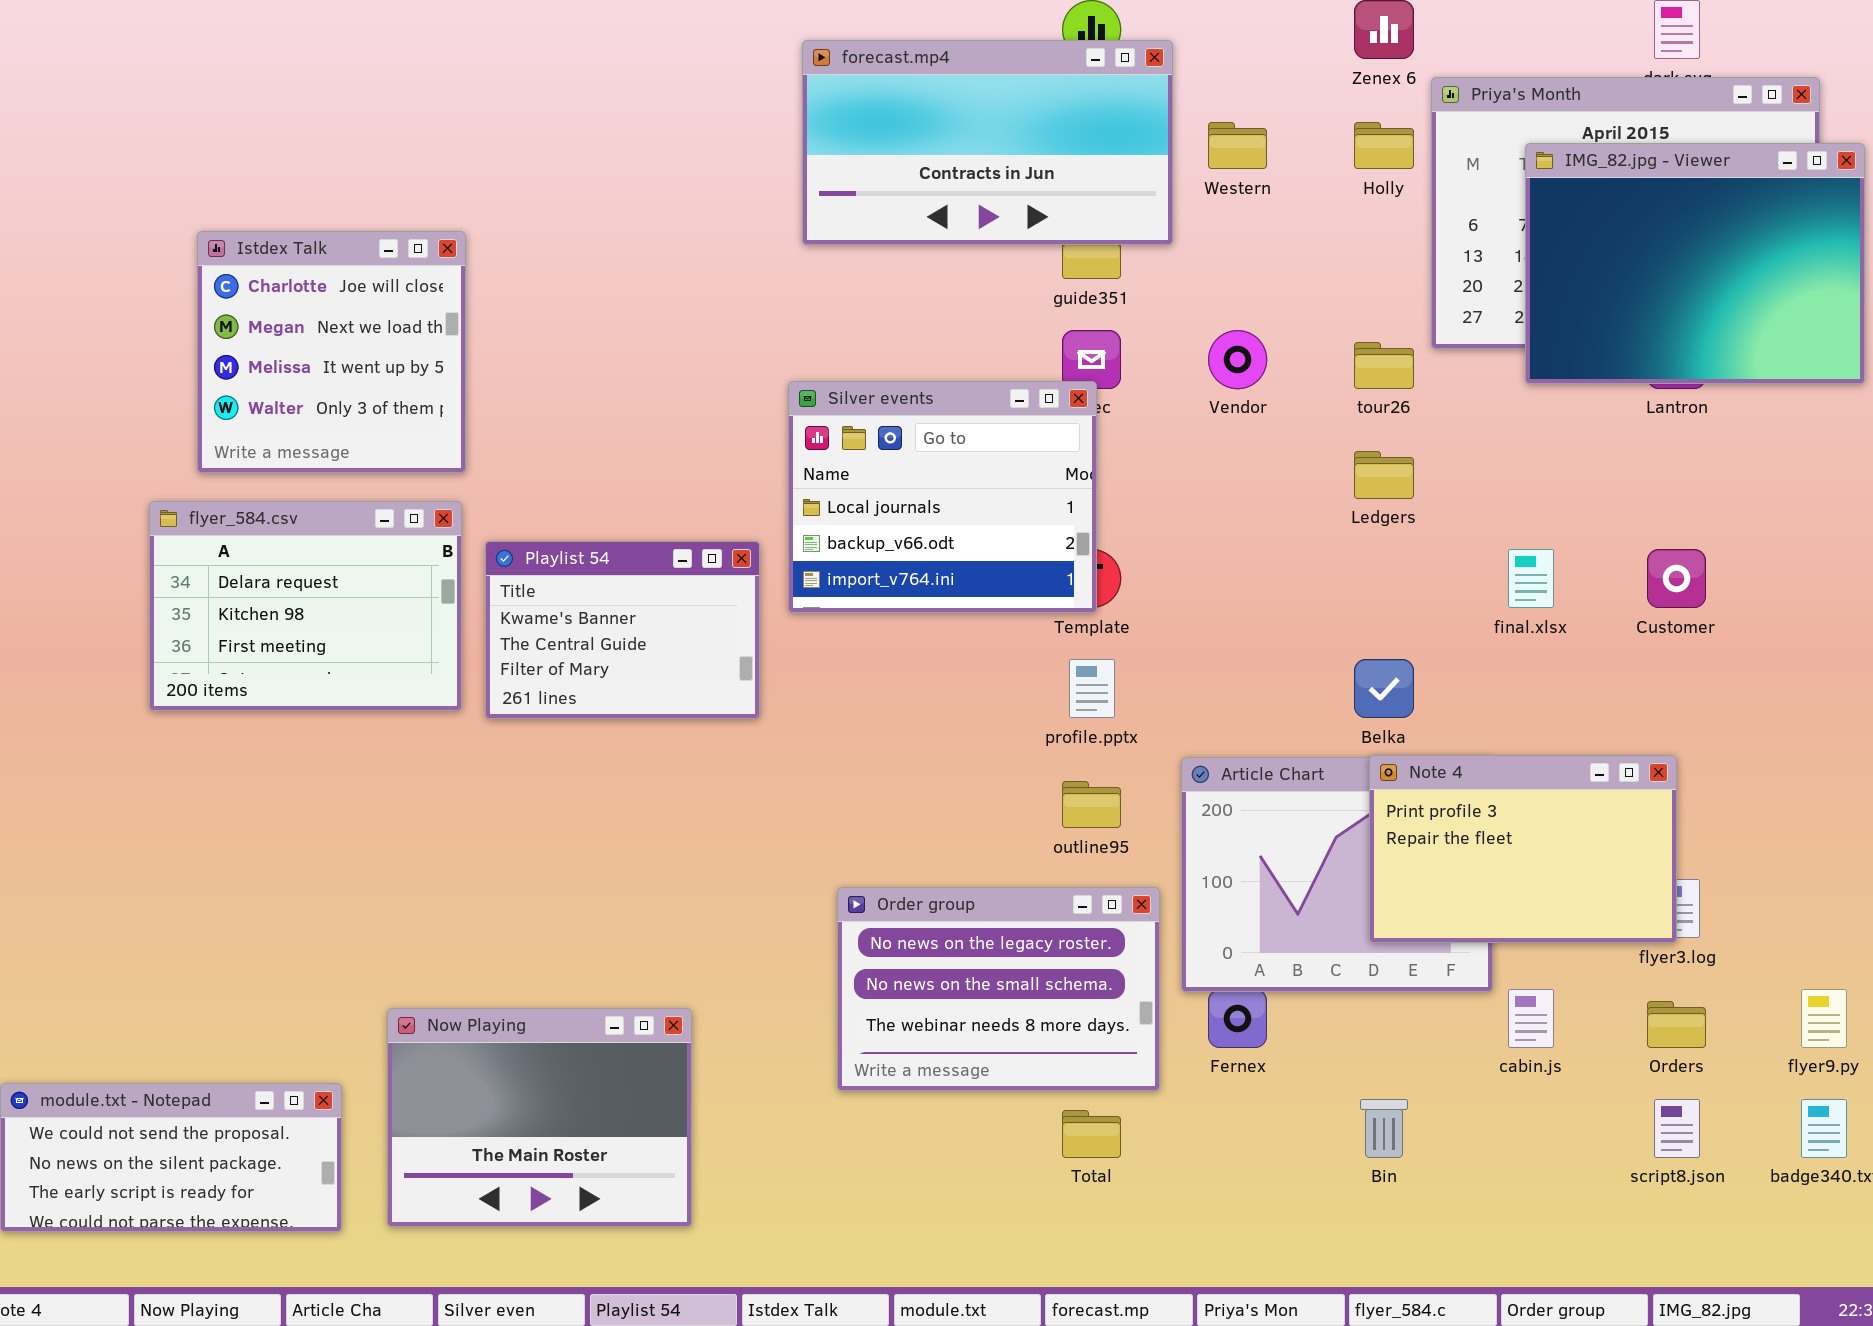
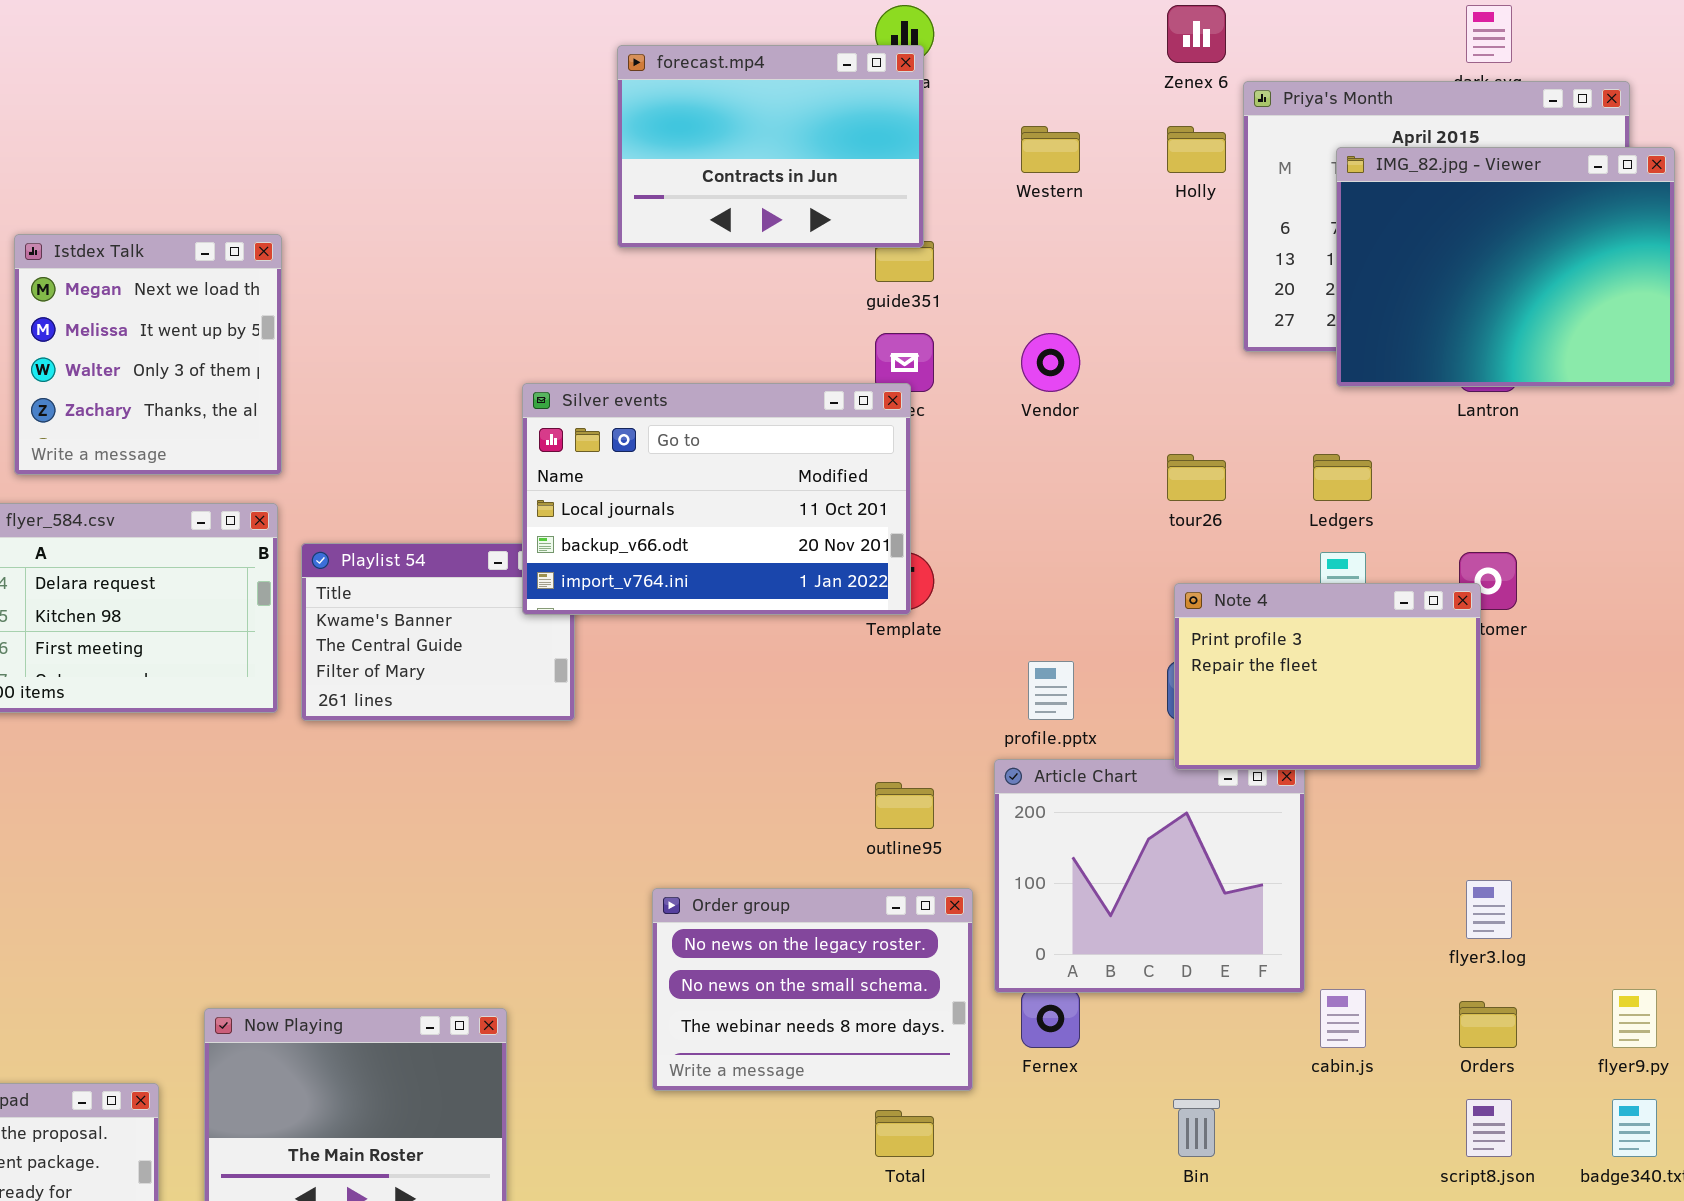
forecast.mp4: [802,40,1173,245] -> [617,45,924,248], resized
Istdex Talk: [197,231,466,473] -> [14,234,282,475], scrolled down 1 row
tour26: [1354,342,1414,389] -> [1167,454,1226,501], moved
Silver events: [788,381,1097,613] -> [522,383,911,615], resized
Ledgers: [1354,451,1414,499] -> [1313,454,1372,501], moved
profile.pptx: [1069,659,1115,718] -> [1028,661,1074,720], moved
Note 4: [1369,755,1677,943] -> [1174,583,1481,770], moved

